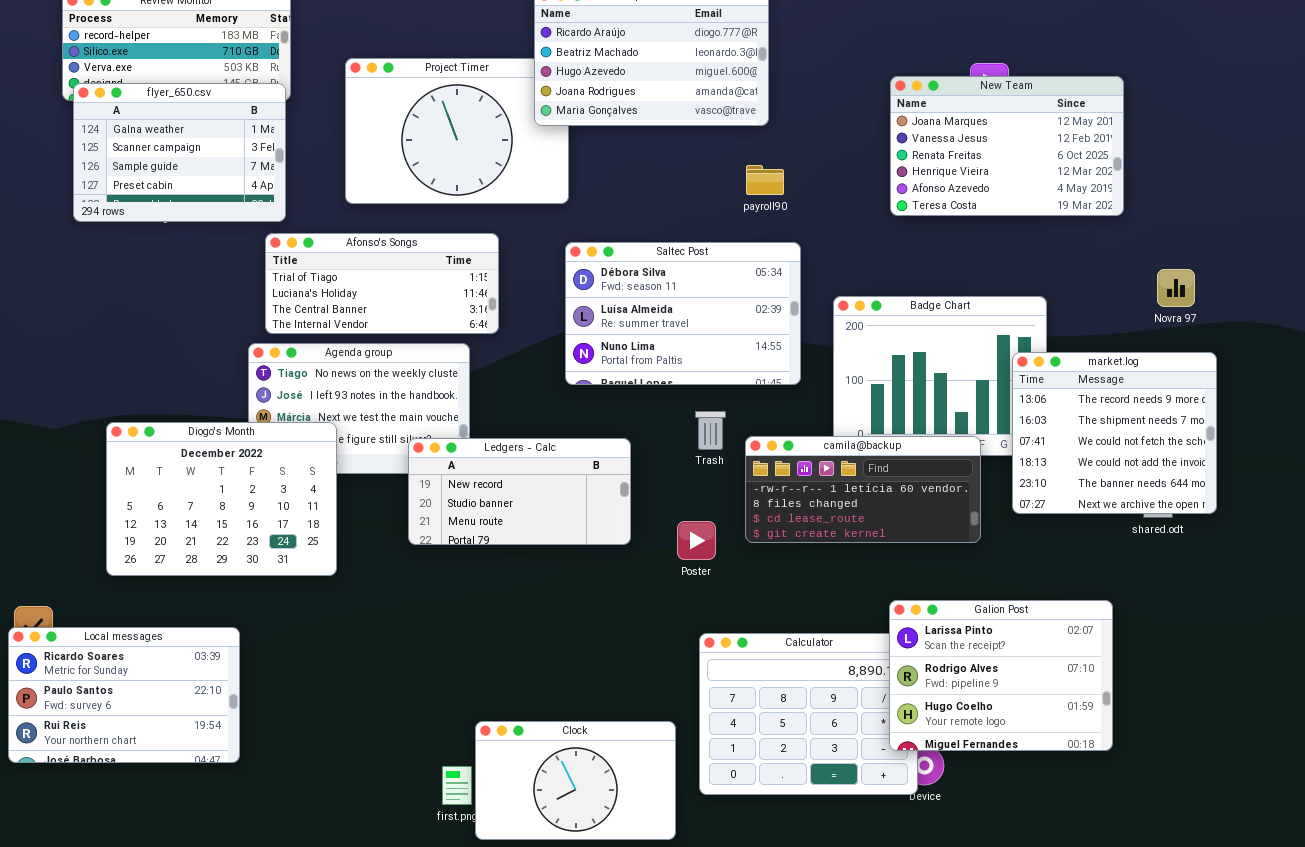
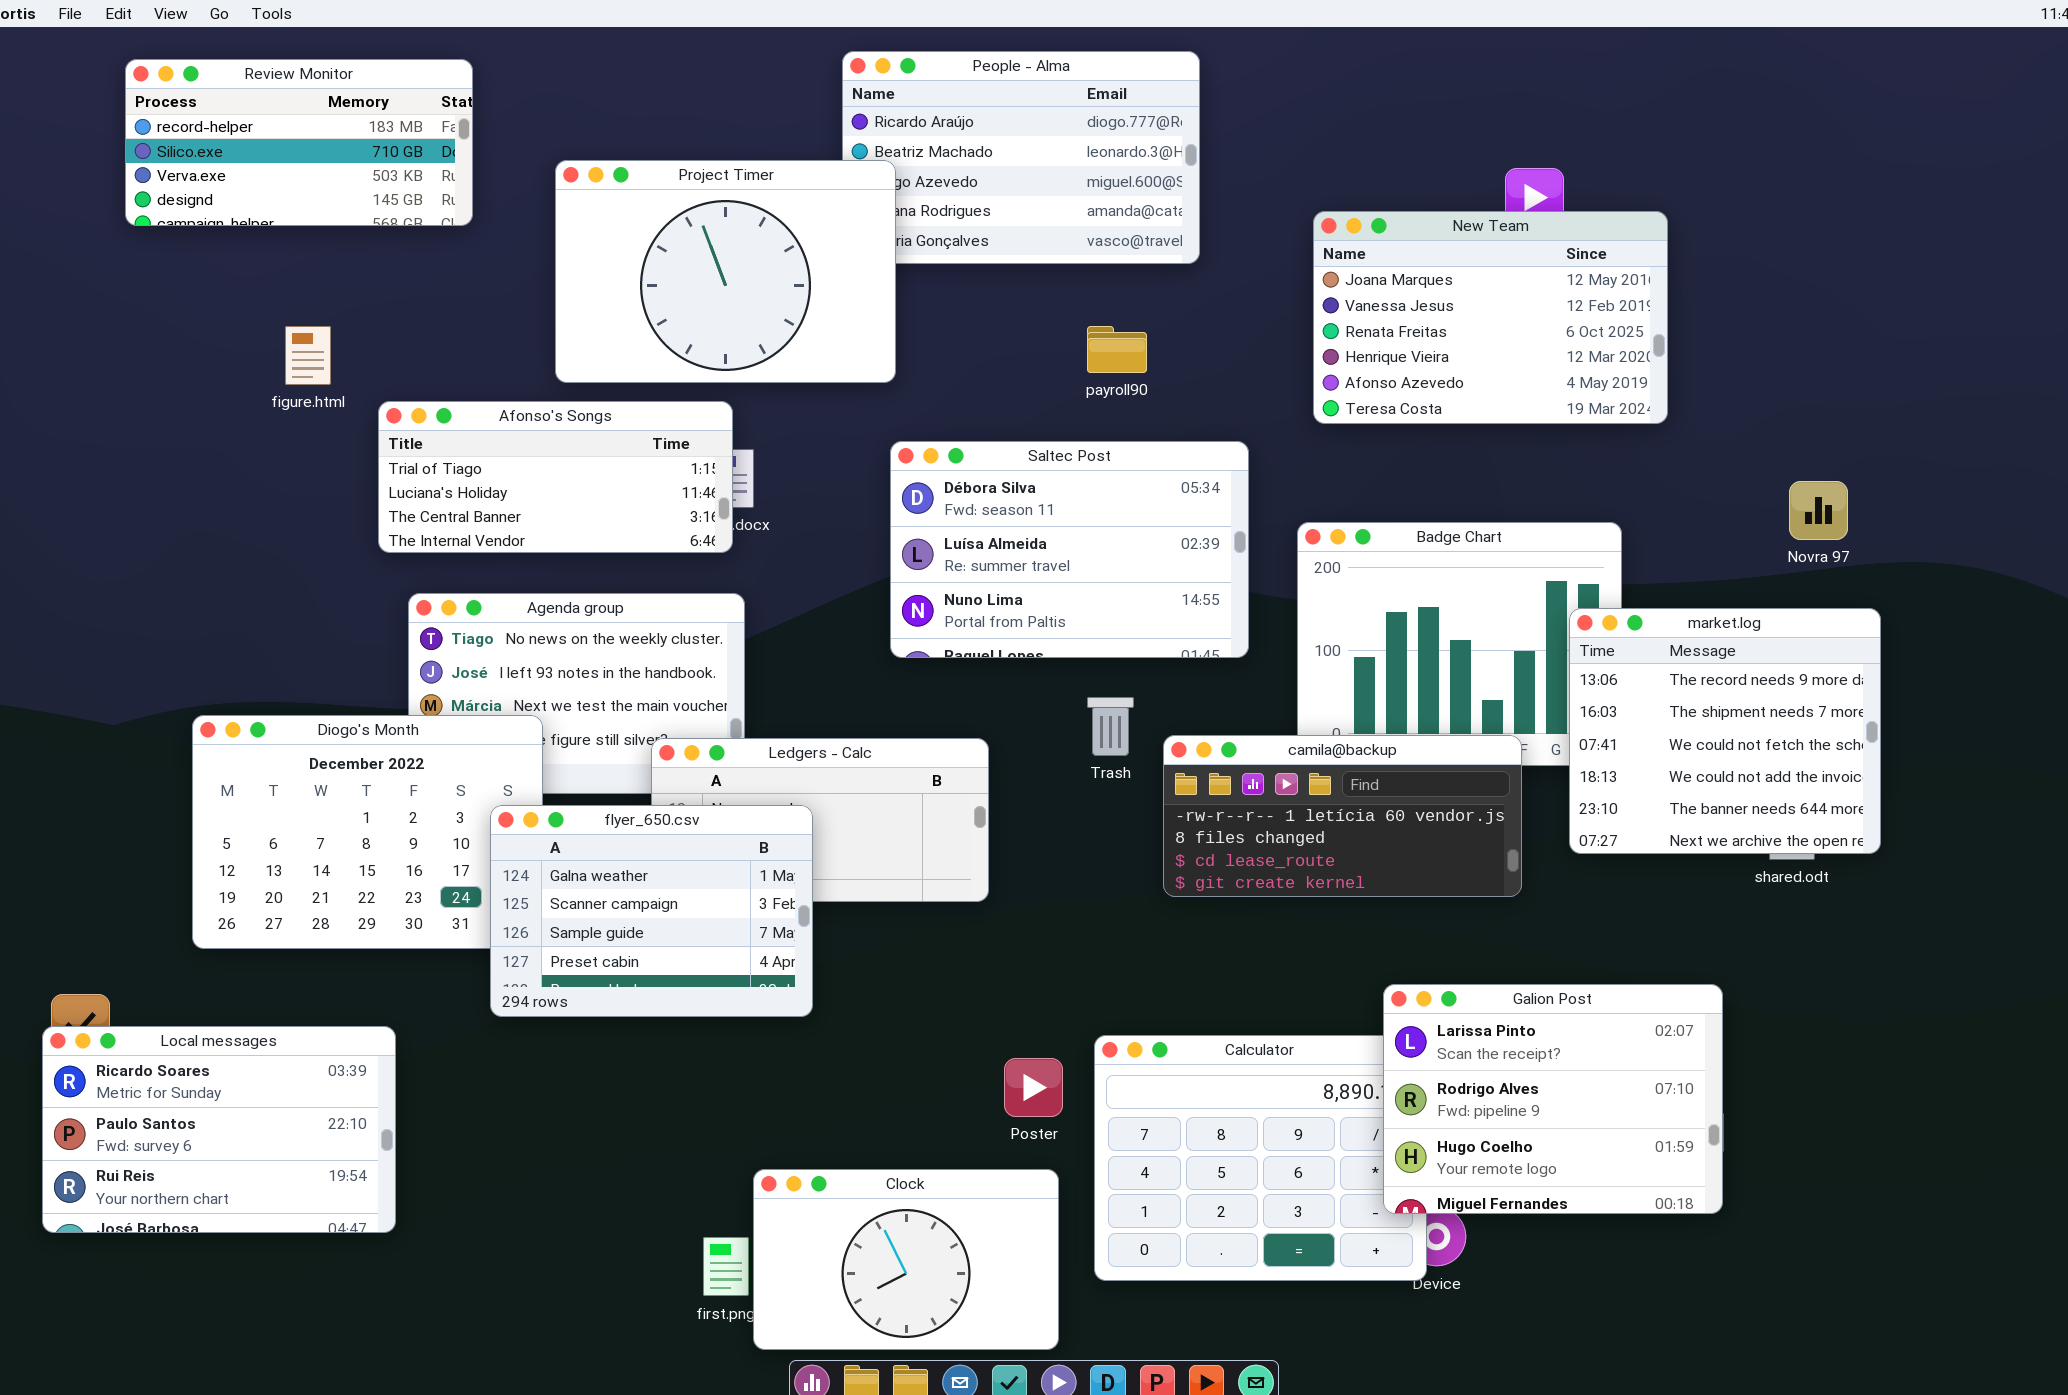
Project Timer: [345,58,569,204] -> [555,160,896,383], raised
New Team: [890,76,1124,216] -> [1313,211,1668,424], moved
flyer_650.csv: [73,83,286,222] -> [490,805,813,1017], moved
payroll90: [746,165,784,195] -> [1087,326,1147,373], moved
Afonso's Songs: [265,233,499,334] -> [378,401,733,553], moved
Poster: [677,521,716,560] -> [1004,1058,1063,1117], moved

